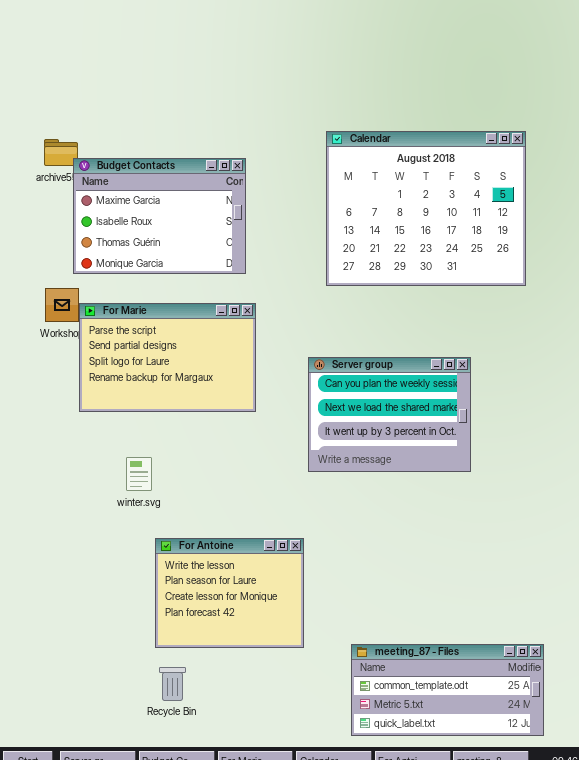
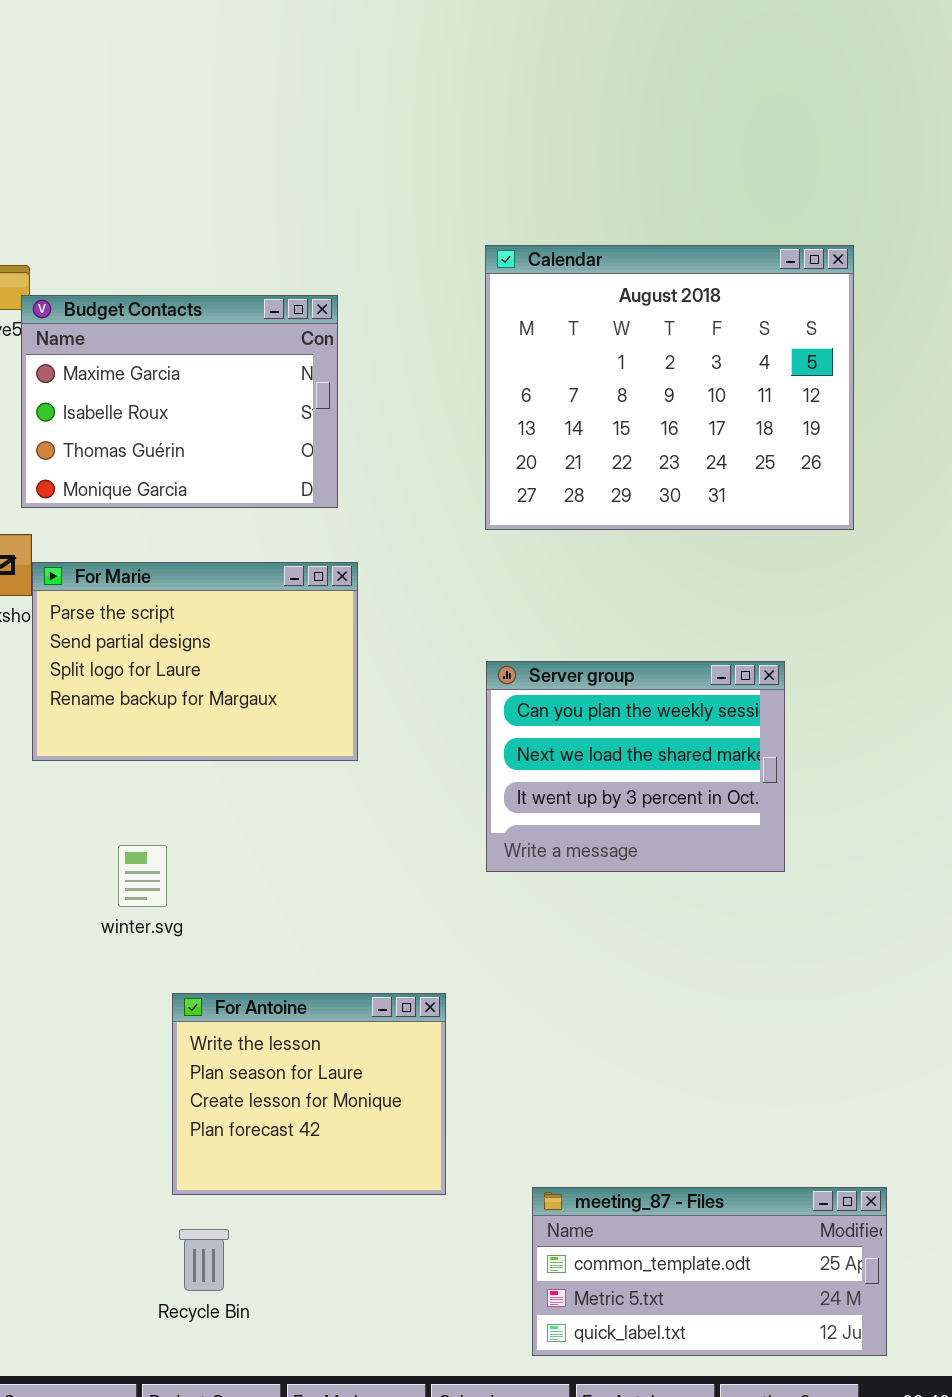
Server group: [308,357,471,472] -> [486,661,785,872], moved

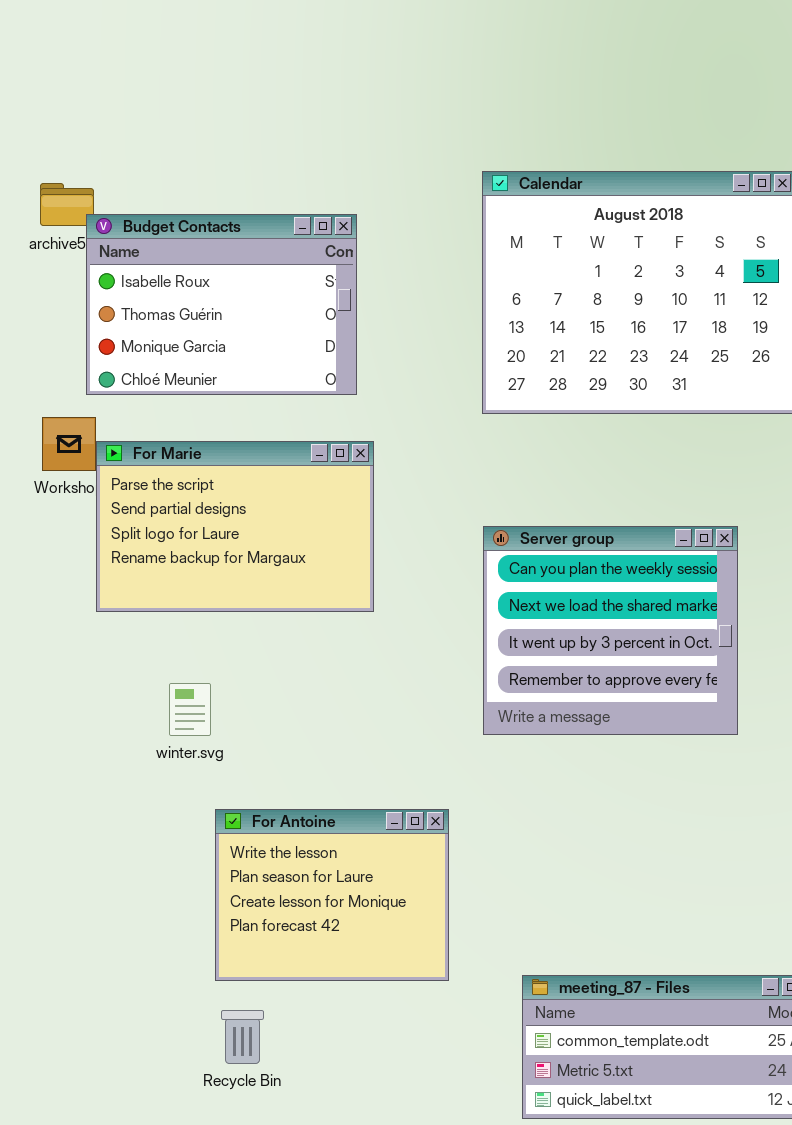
Budget Contacts: [21,295,338,508] -> [86,214,357,395], scrolled down 1 row
Server group: [486,661,785,872] -> [483,526,738,735], resized

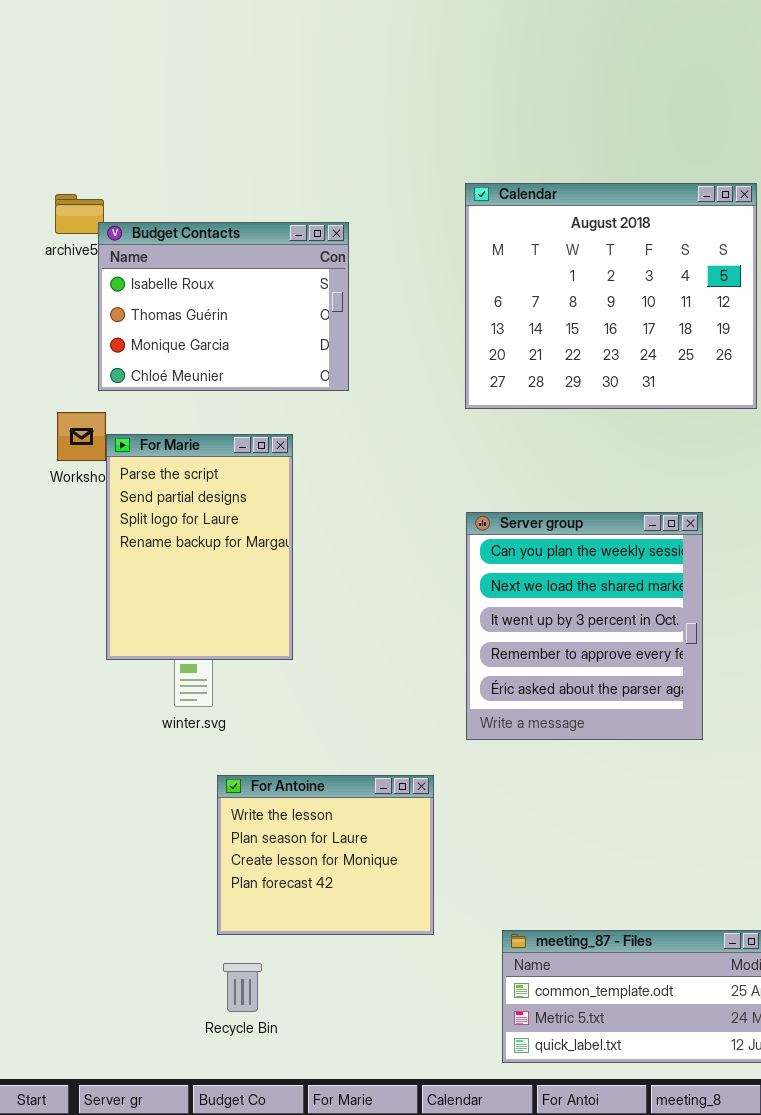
For Marie: [96,441,374,612] -> [106,434,293,660], resized
Server group: [483,526,738,735] -> [466,512,703,740], resized

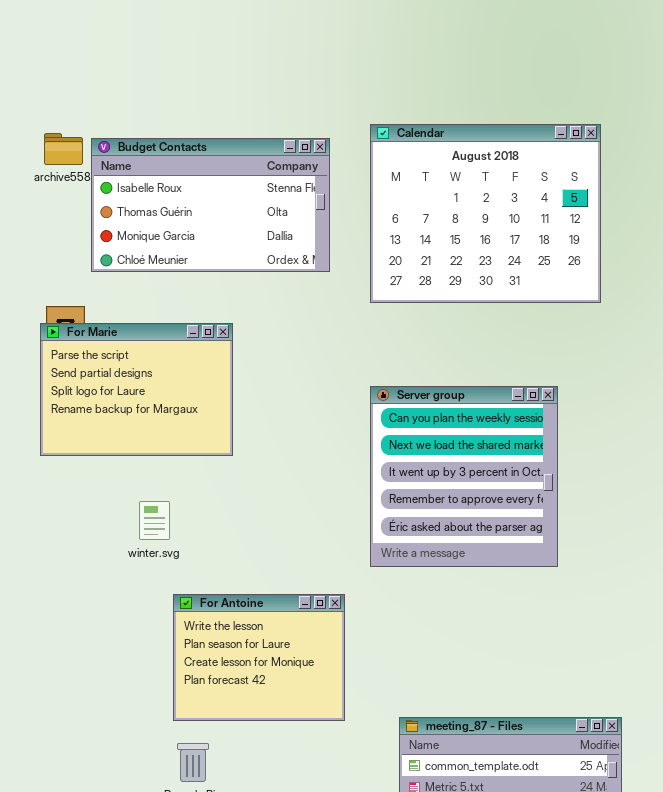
Budget Contacts: [98,222,349,391] -> [91,138,330,272], moved, resized
For Marie: [106,434,293,660] -> [40,323,233,456], resized

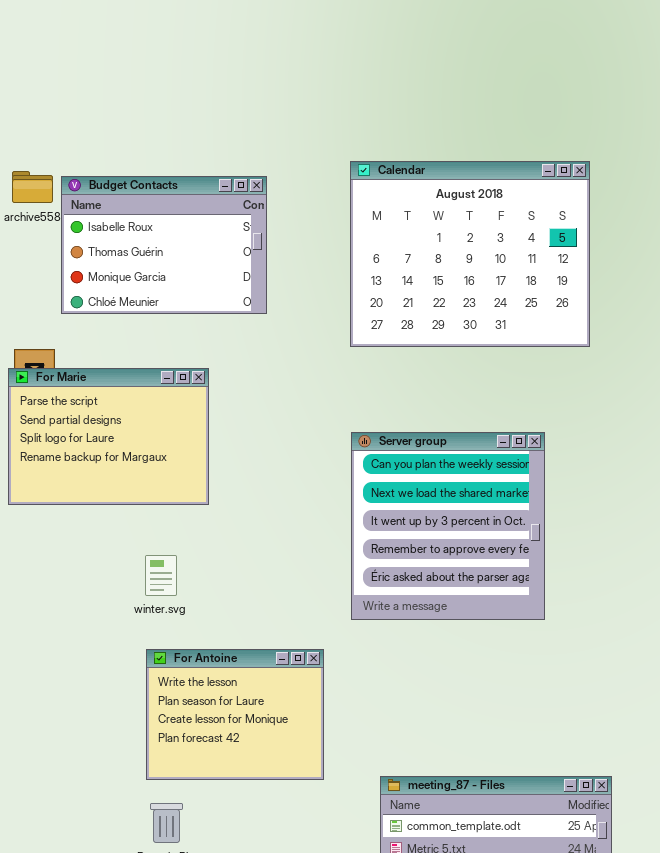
Budget Contacts: [91,138,330,272] -> [61,176,267,314], resized
winter.svg: [139,501,170,540] -> [145,555,177,596], moved

